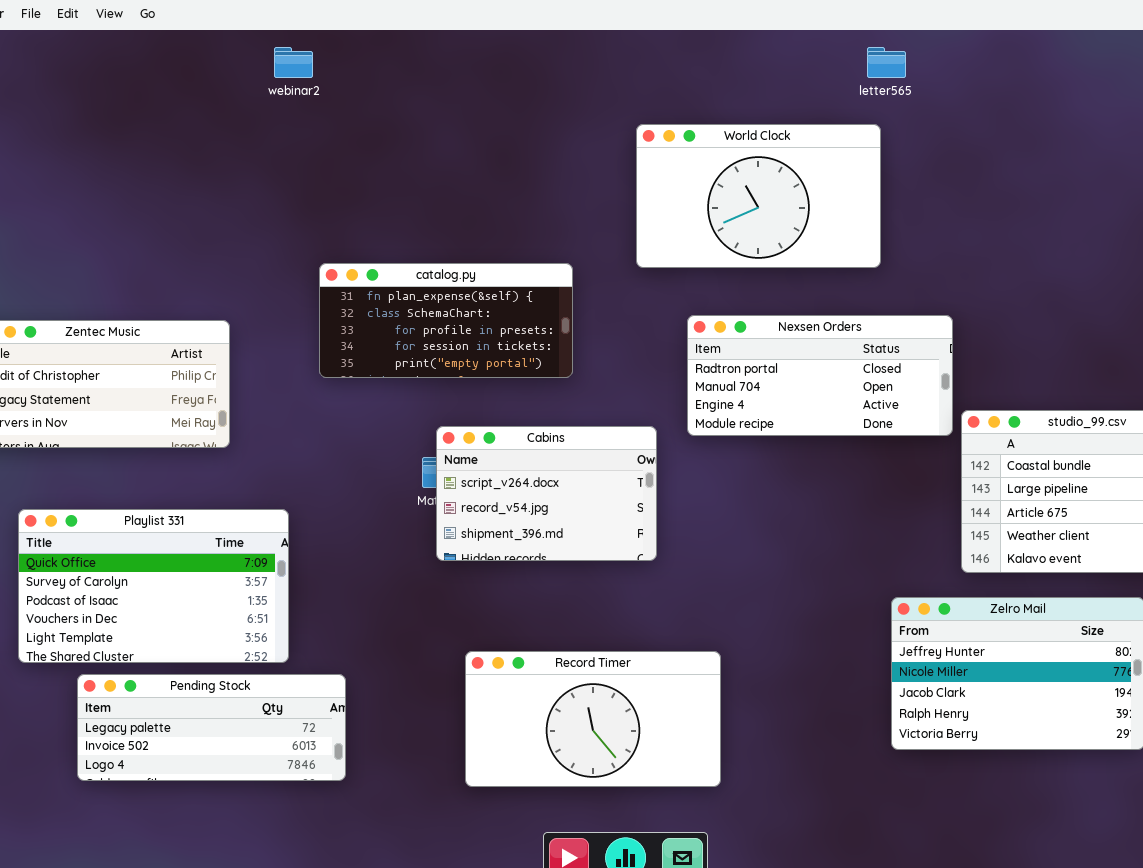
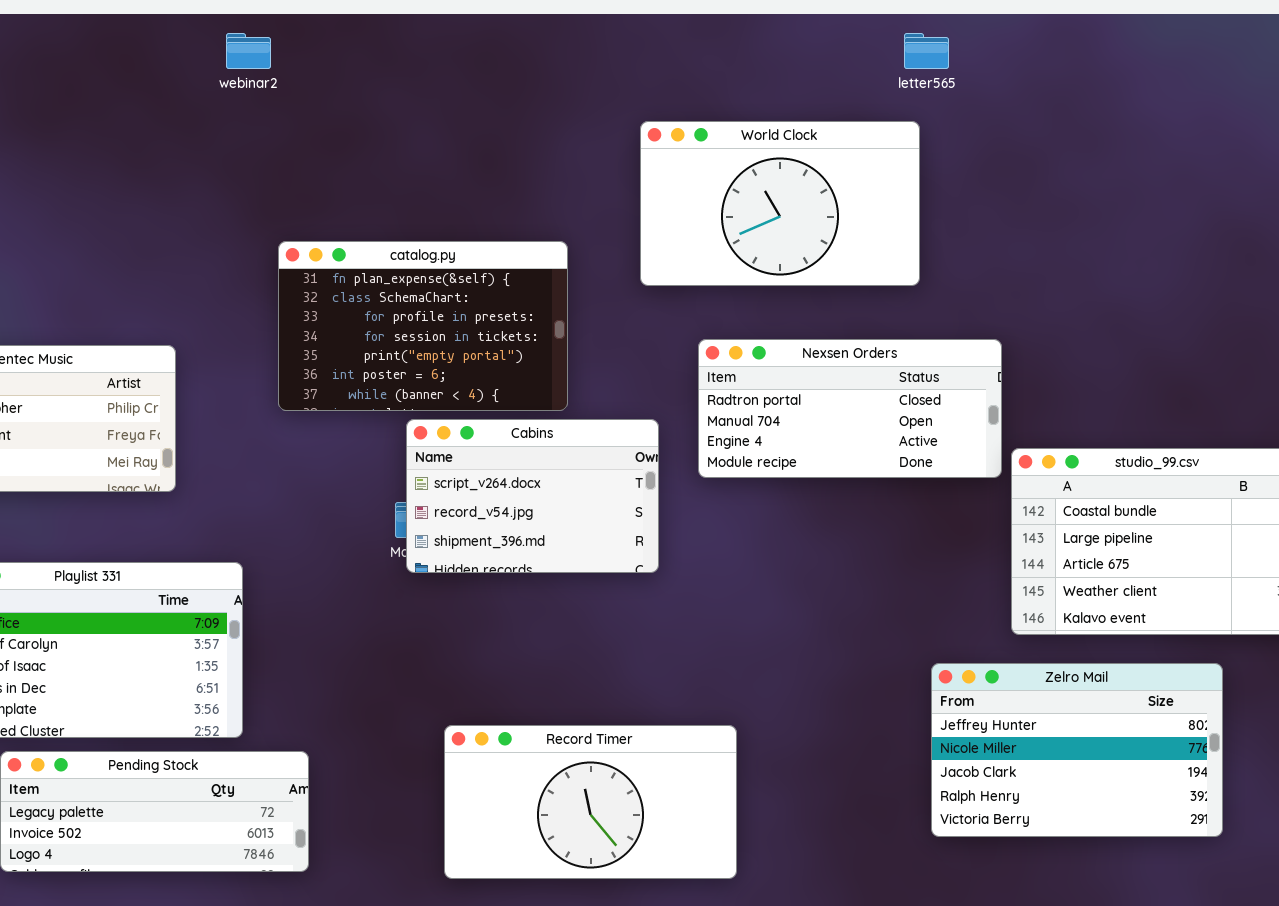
catalog.py: [319,263,573,378] -> [278,241,568,411], resized
Cabins: [436,426,657,561] -> [406,419,659,573], moved

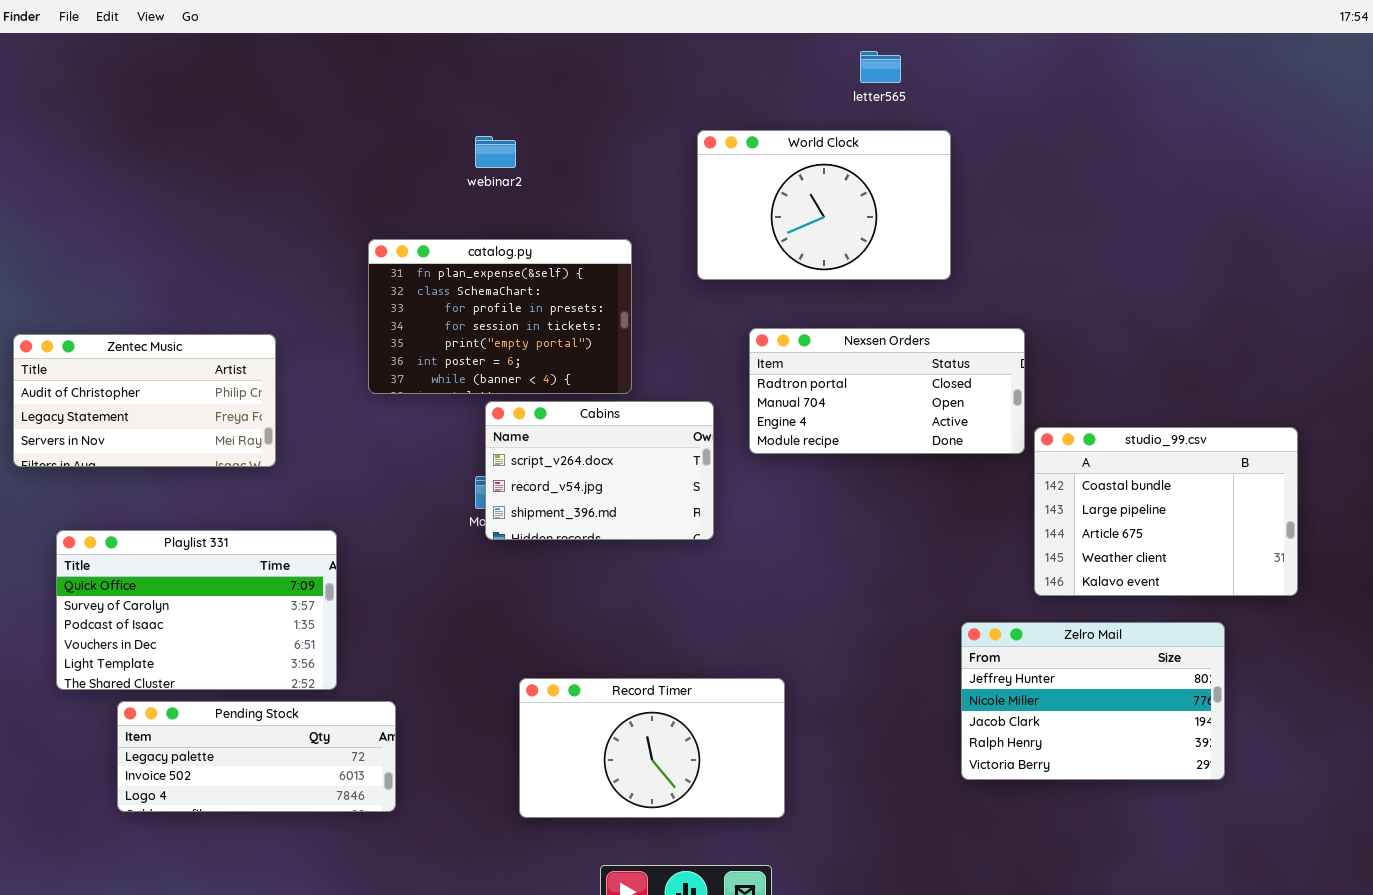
webinar2: [226,33,271,69] -> [475,136,516,168], moved
letter565: [904,33,949,69] -> [860,51,901,83], moved

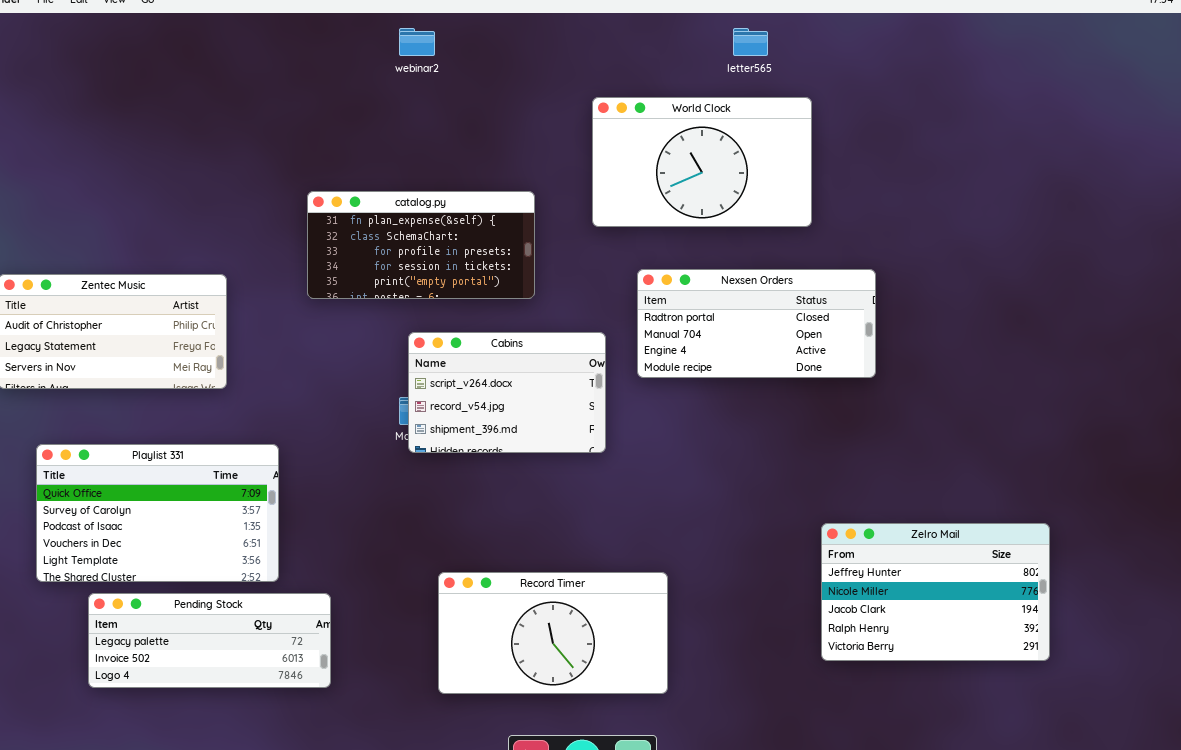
webinar2: [475,136,516,168] -> [399,28,435,56], moved
catalog.py: [368,239,632,394] -> [307,191,535,299], resized
studio_99.csv: [1034,427,1298,596] -> none, closed

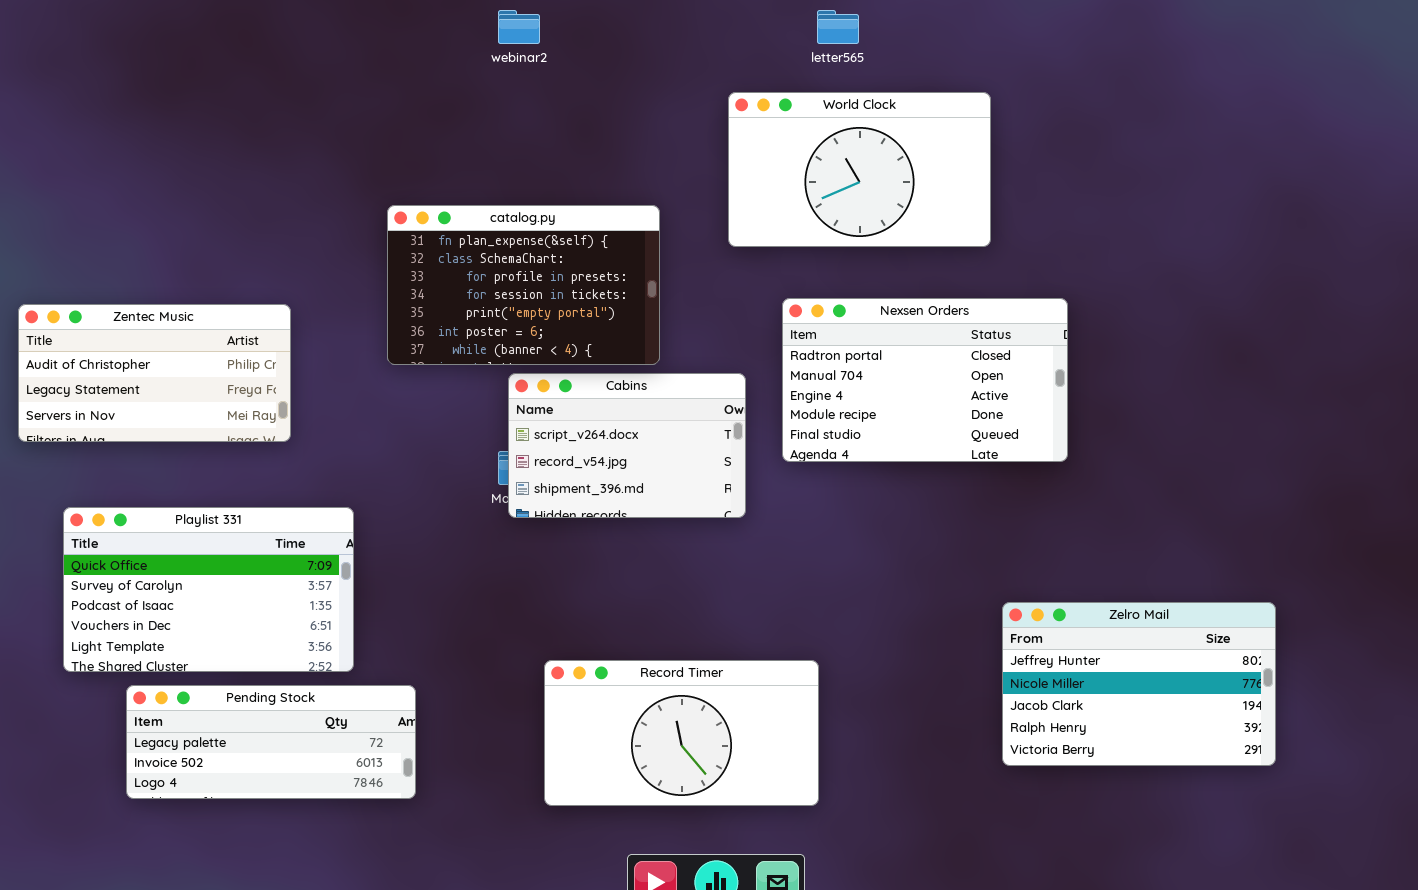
letter565: [733,28,768,56] -> [817,10,859,44], moved
catalog.py: [307,191,535,299] -> [387,205,660,365], resized
Nexsen Orders: [637,269,876,378] -> [782,298,1068,462], resized

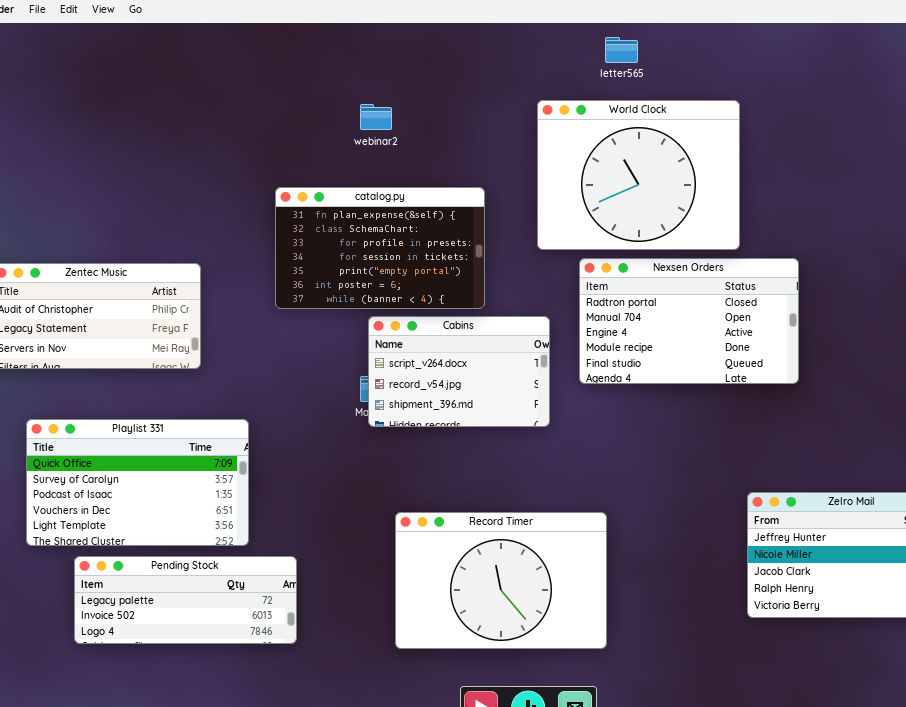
webinar2: [498,10,540,44] -> [360,104,392,130], moved
World Clock: [728,92,991,247] -> [537,100,740,250], resized
Record Timer: [544,660,819,806] -> [395,512,607,649], resized

